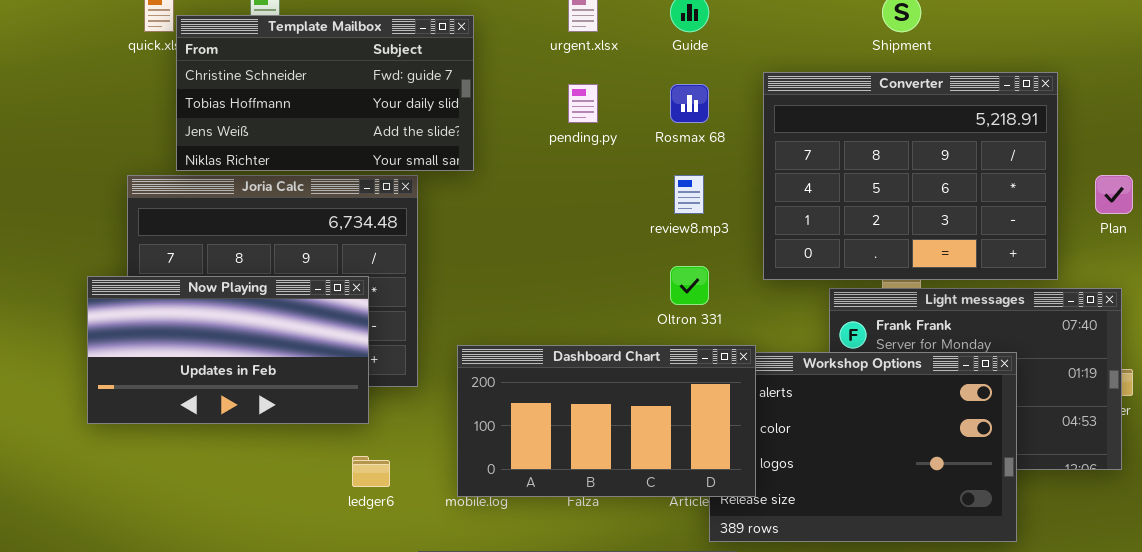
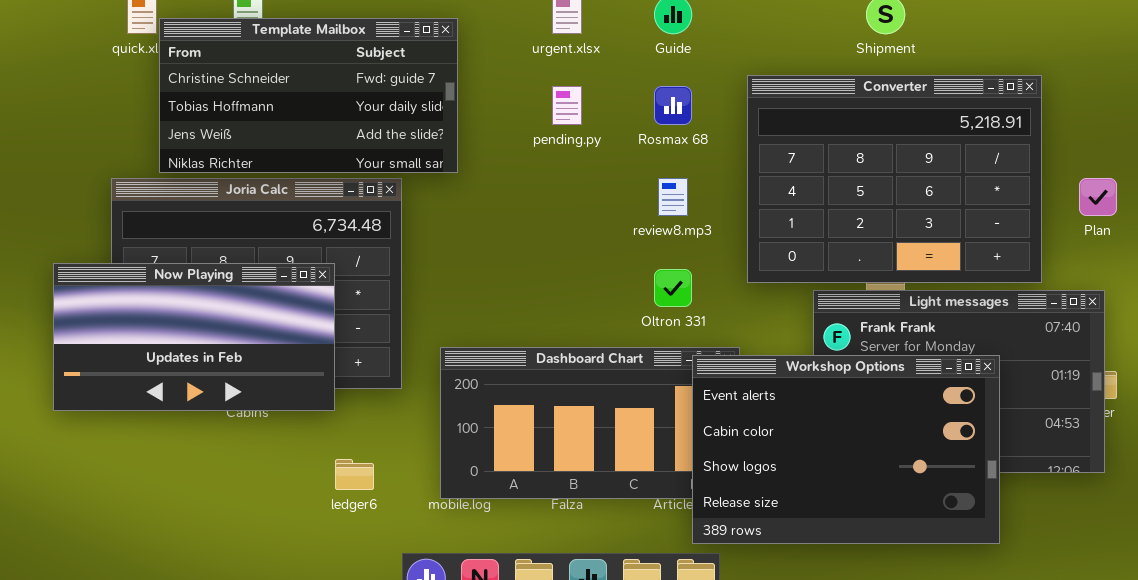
Now Playing: [87,276,369,424] -> [53,263,335,411], moved
Workshop Options: [709,352,1017,542] -> [692,355,1000,544], raised

